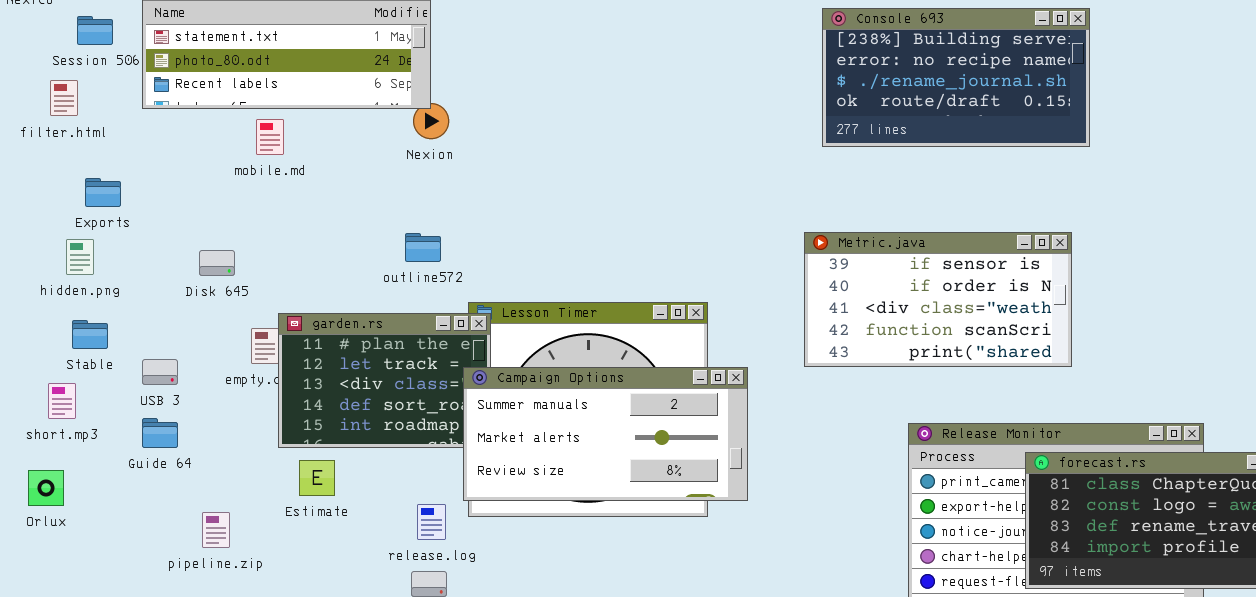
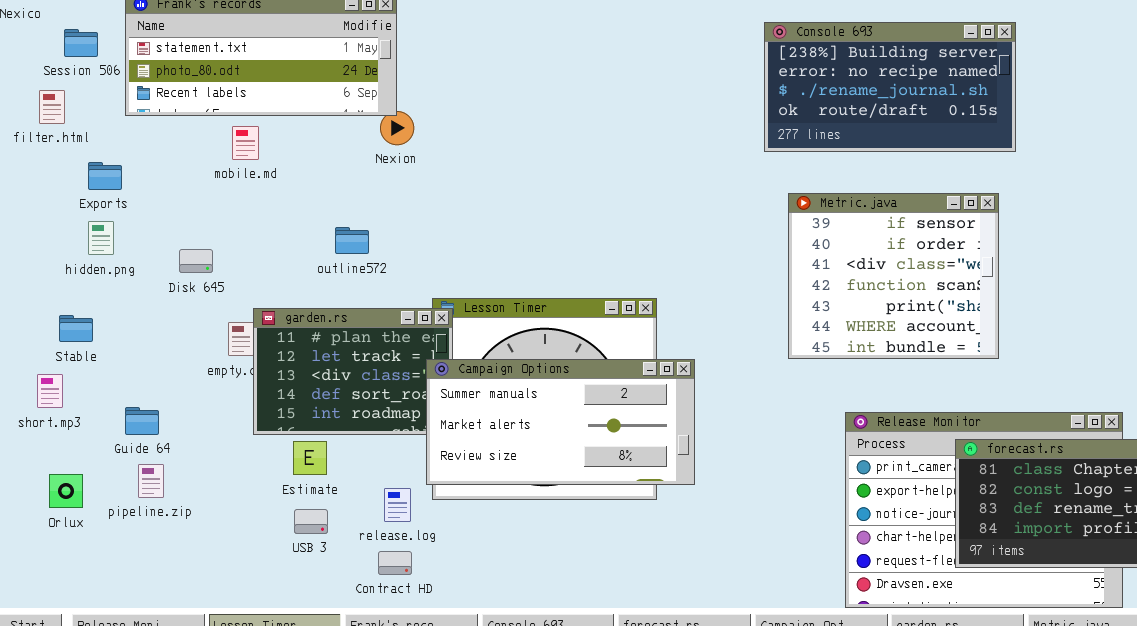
Exports: [85,178,121,207] -> [88,162,122,190], moved
Metric.java: [804,232,1072,367] -> [788,193,999,359], resized
outline572: [405,233,441,262] -> [335,227,369,254], moved
hidden.png: [66,239,94,275] -> [88,221,114,255], moved
USB 3: [142,359,178,385] -> [294,509,328,534], moved
Estimate: [299,460,335,496] -> [293,441,327,475], moved
Orlux: [28,470,64,506] -> [49,474,83,508], moved
pipeline.zip: [202,512,230,548] -> [138,464,164,498], moved

